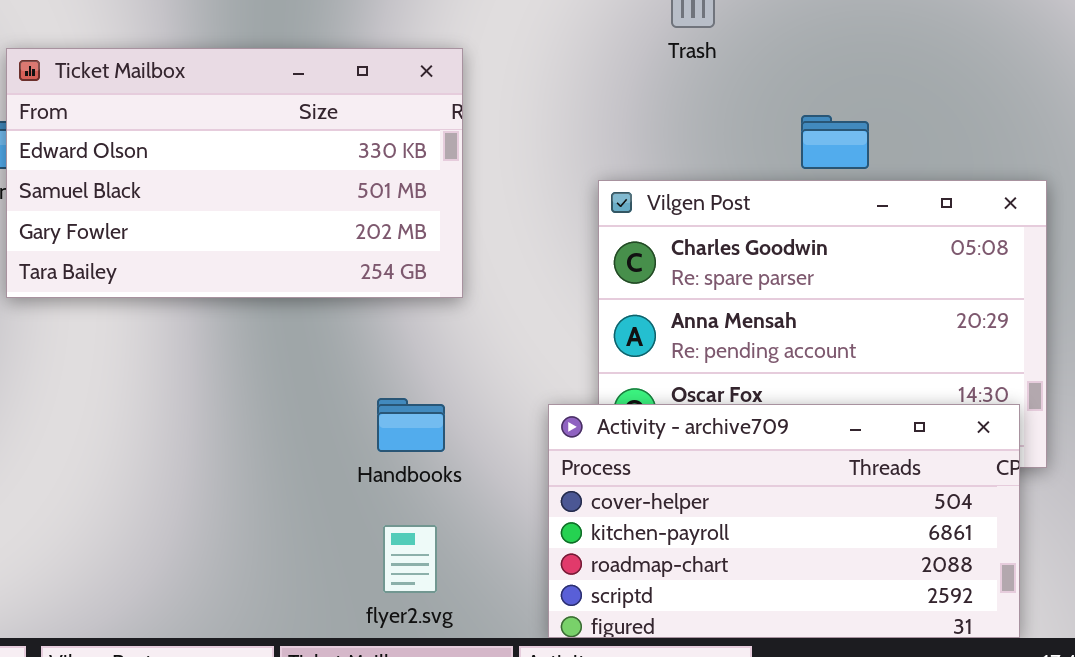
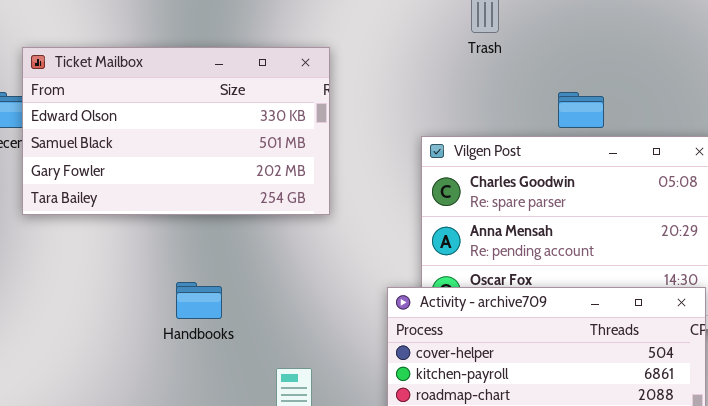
Handbooks: [377,398,445,452] -> [176,282,222,319], moved

